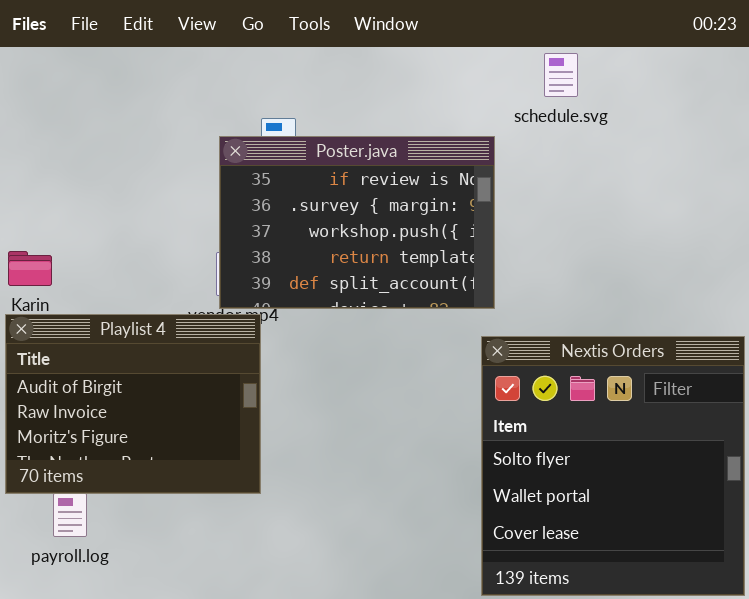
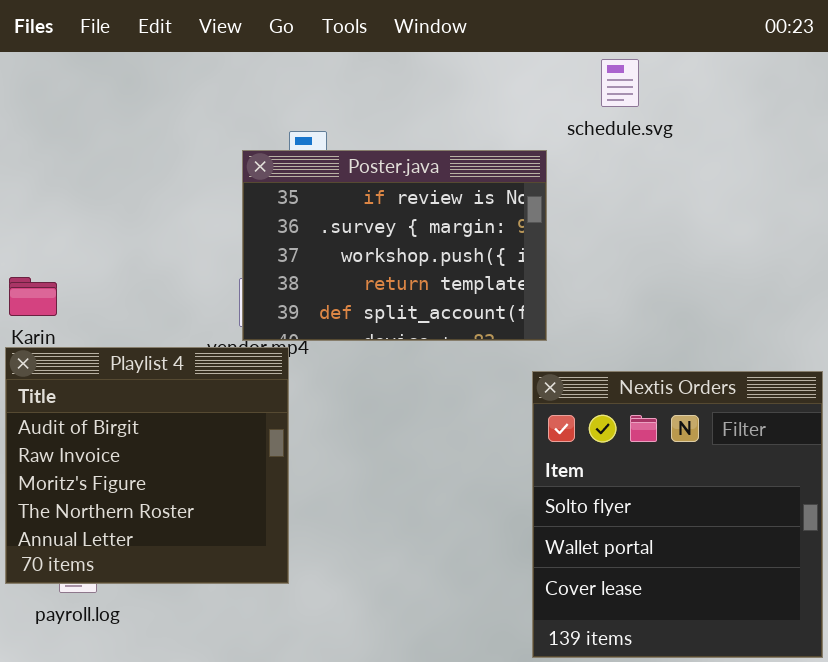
Playlist 4: [5,314,261,494] -> [5,347,289,584], resized

